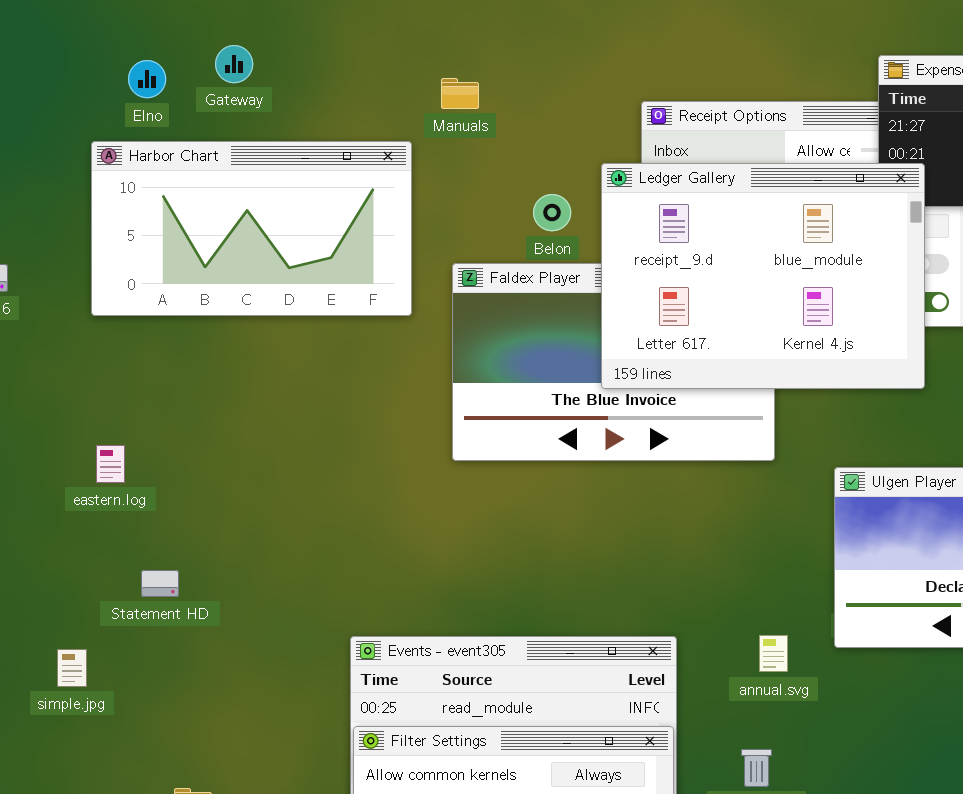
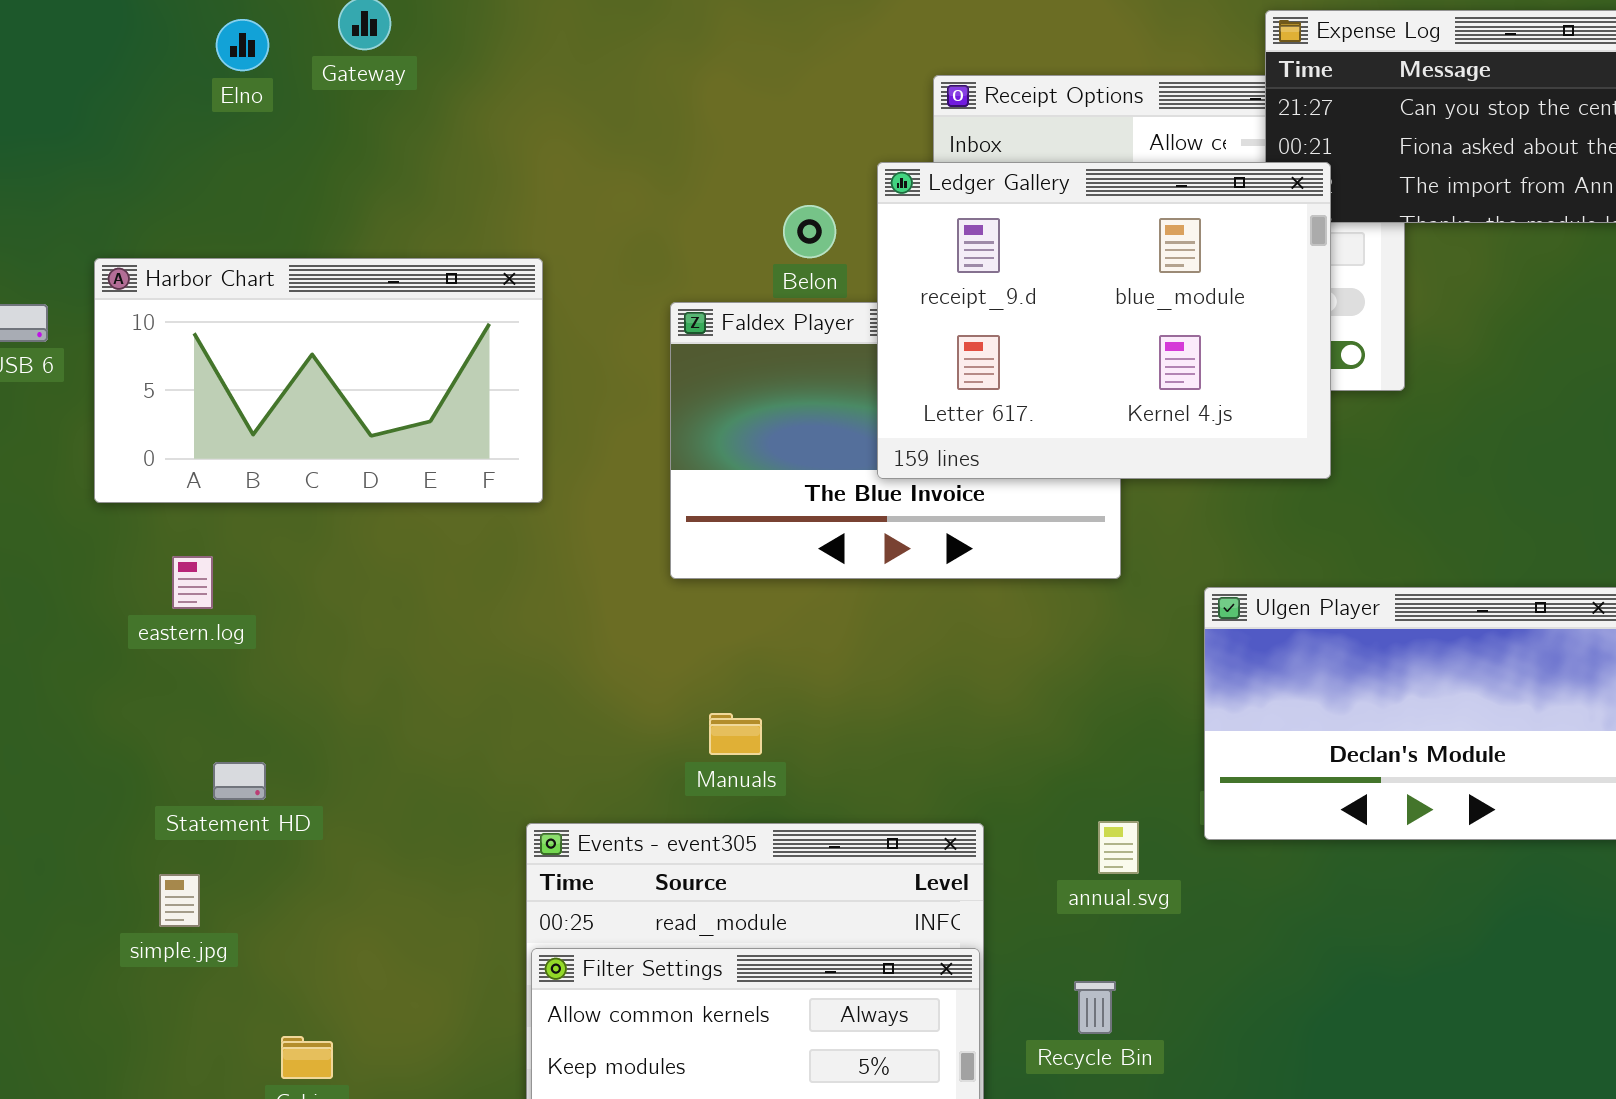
Manuals: [441,78,479,109] -> [709,713,762,755], moved
Harbor Chart: [91,141,412,316] -> [94,258,543,503], moved
Statement HD: [141,570,179,597] -> [213,762,266,800], moved
simple.jpg: [57,649,87,687] -> [159,874,200,927], moved

